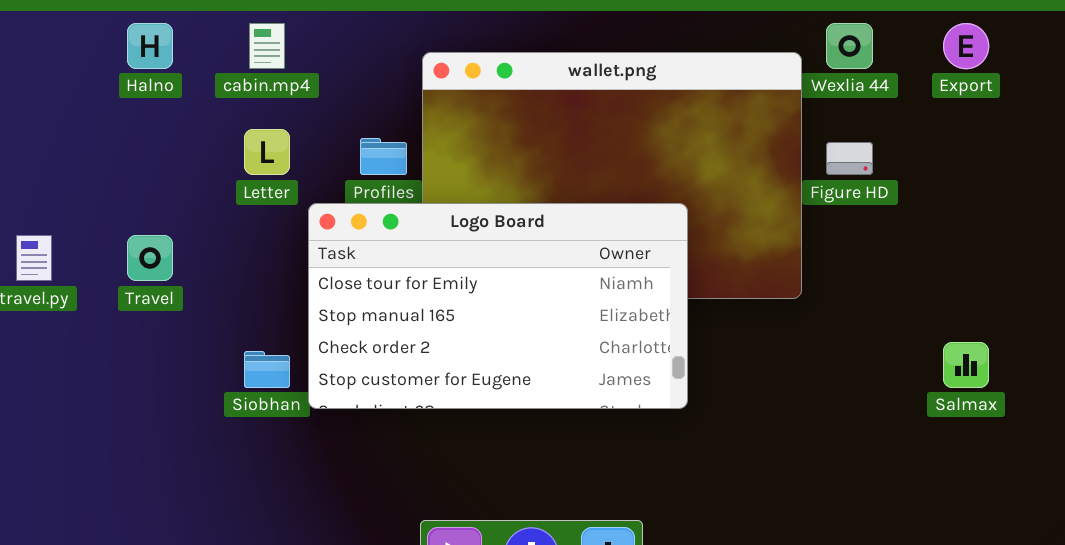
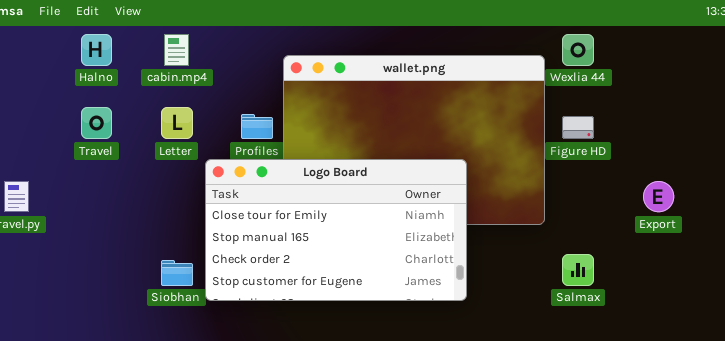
Export: [943,23,989,69] -> [643,181,674,212], moved
Travel: [127,235,173,281] -> [81,107,112,139], moved
Salmax: [943,342,989,388] -> [562,254,594,286], moved

